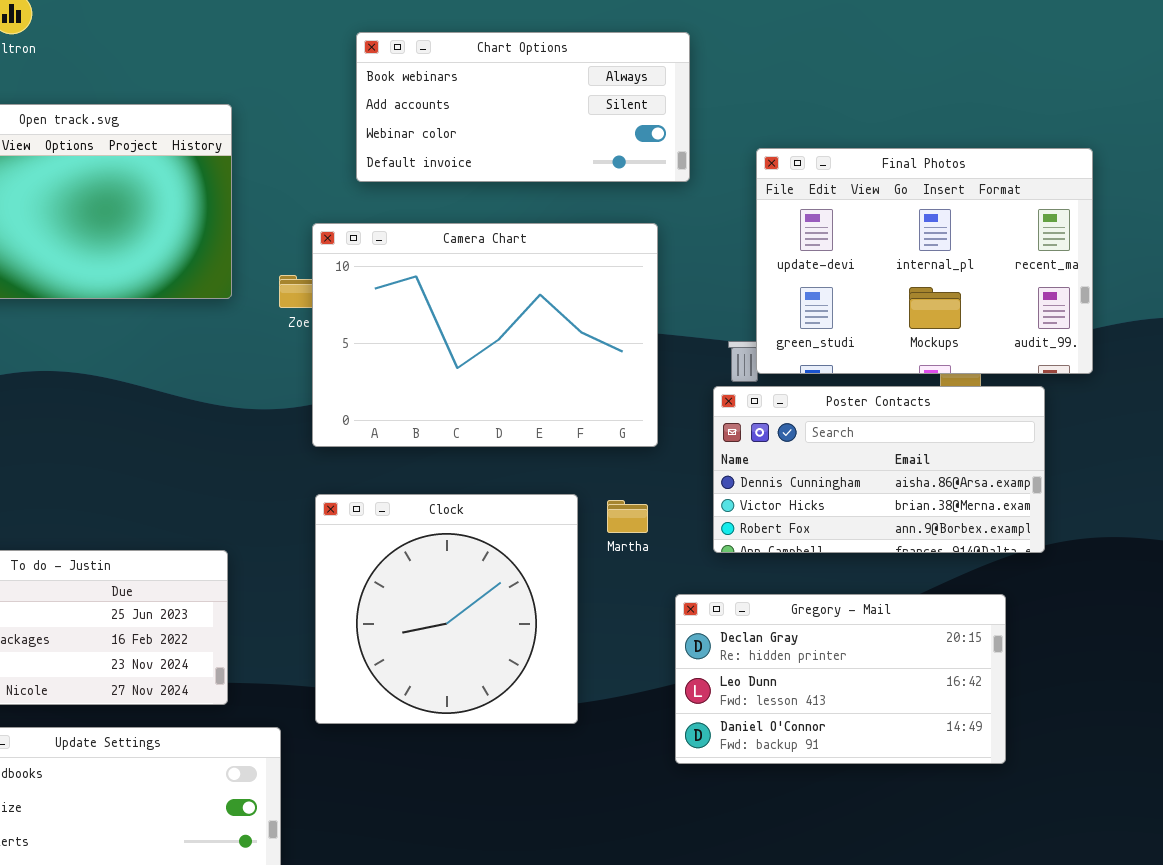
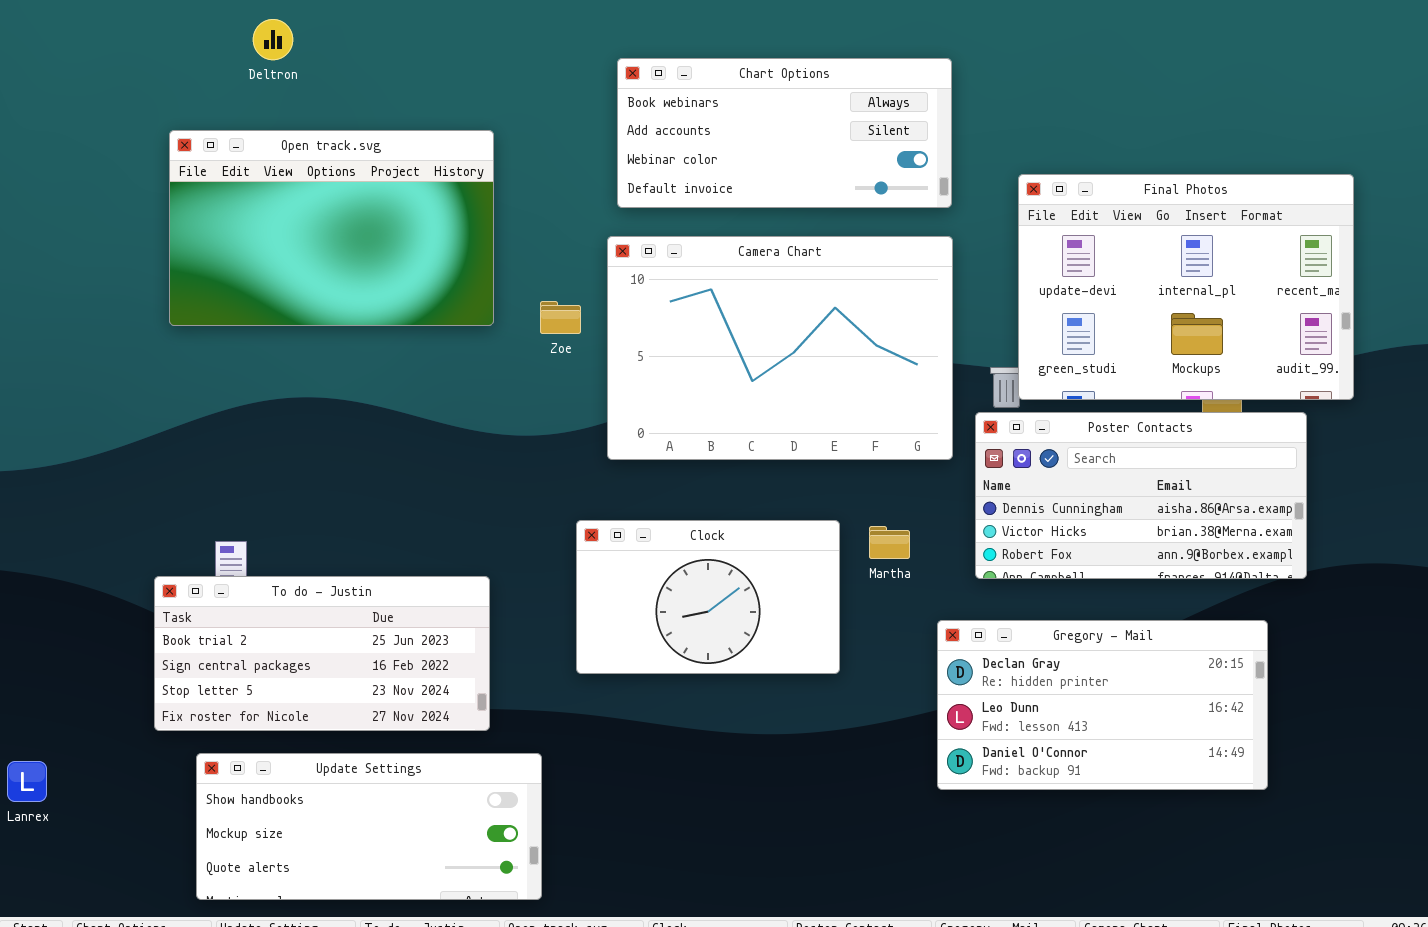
Camera Chart: [312,223,658,447] -> [607,236,953,460], moved
Clock: [315,494,578,724] -> [576,520,840,674], resized

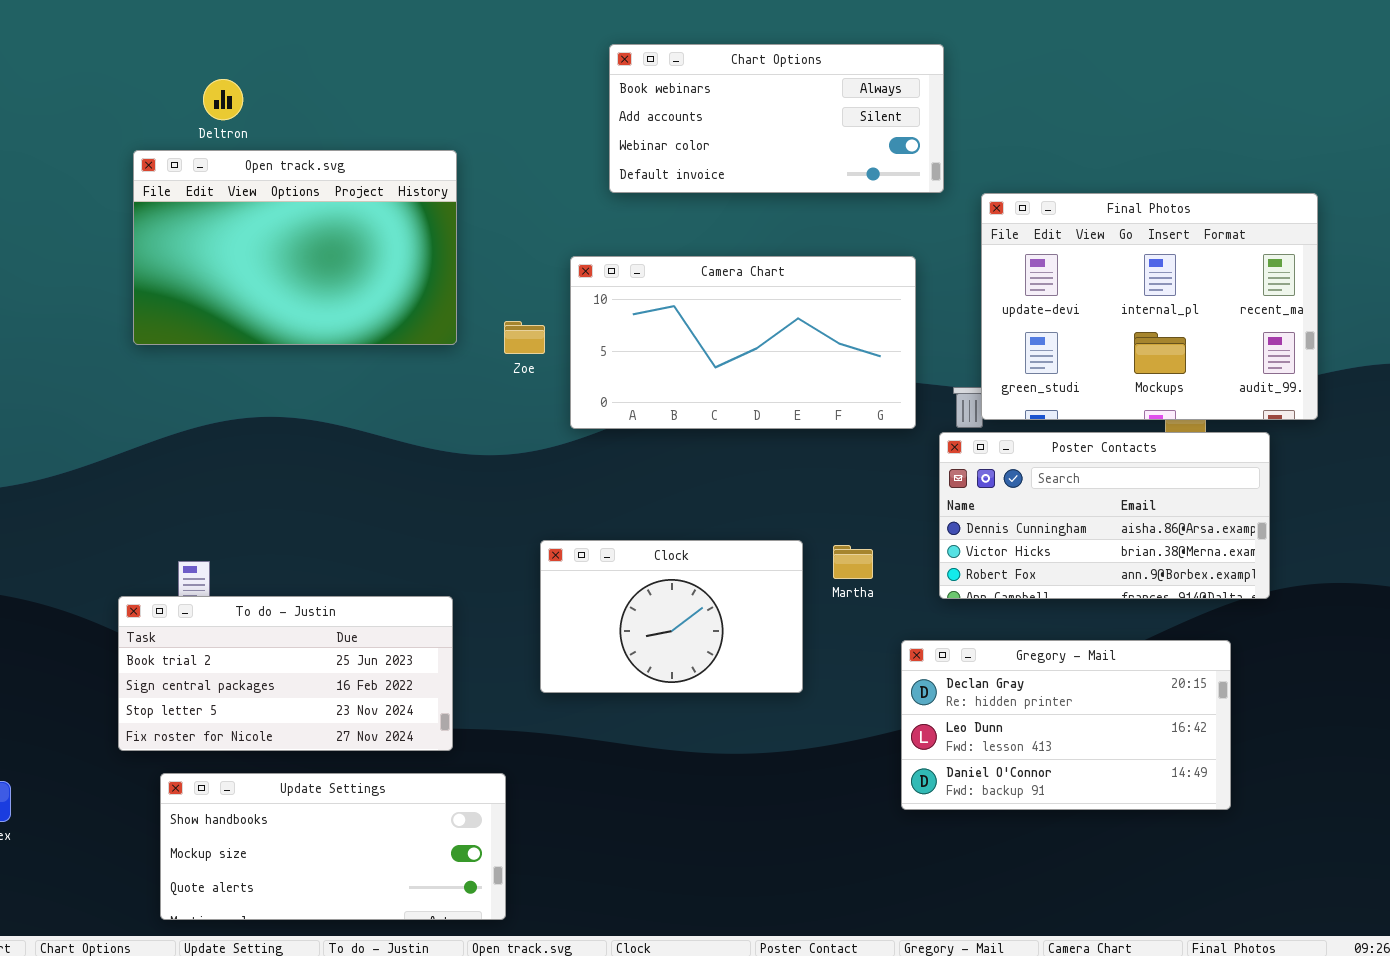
Deltron: [253,19,293,60] -> [203,79,243,120], moved
Chart Options: [617,58,952,208] -> [609,44,944,193], moved
Camera Chart: [607,236,953,460] -> [570,256,916,429], resized

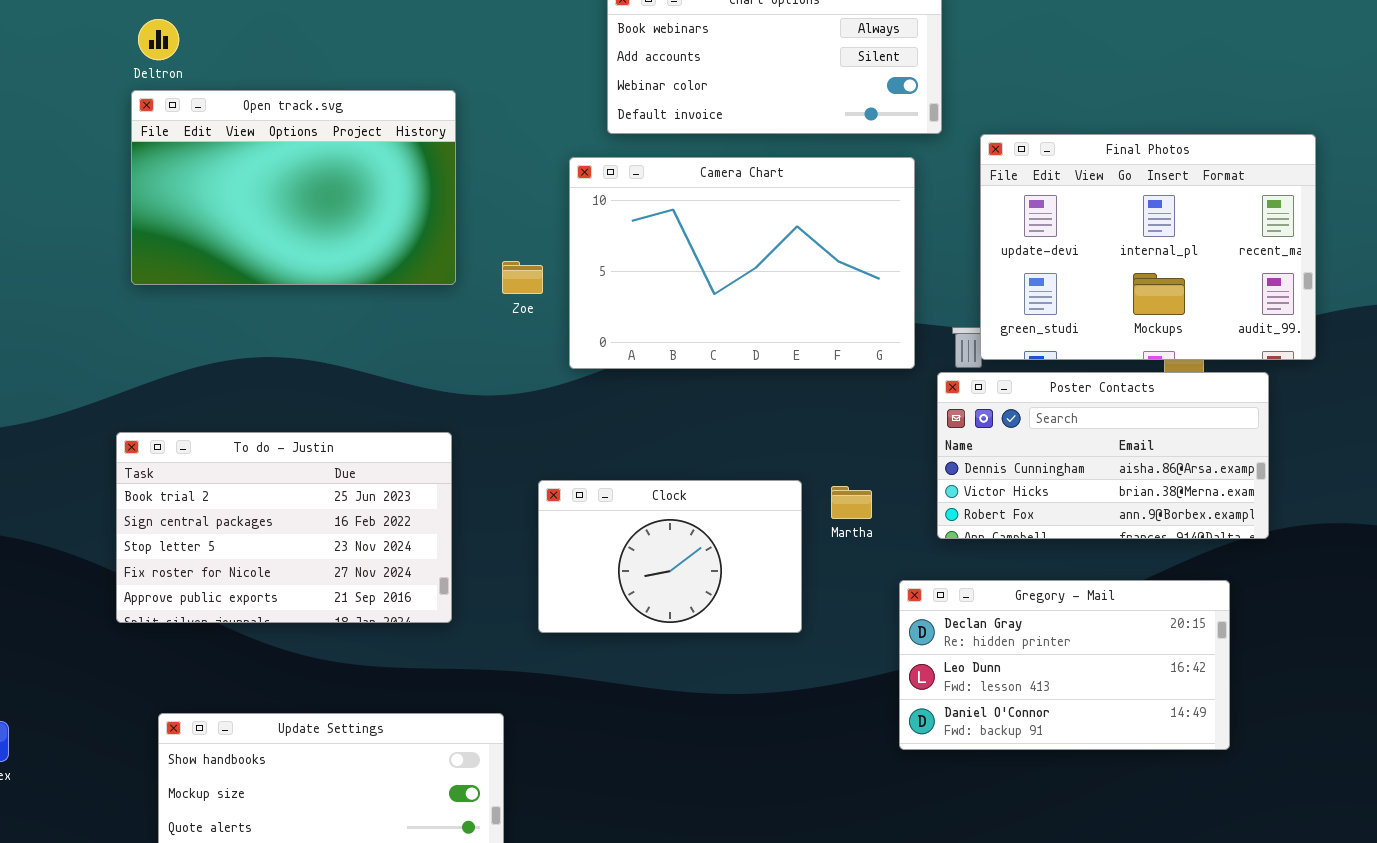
Deltron: [203,79,243,120] -> [138,19,179,60], moved
Camera Chart: [570,256,916,429] -> [569,157,915,369], resized
To do - Justin: [118,596,453,751] -> [116,432,452,623], moved, resized

